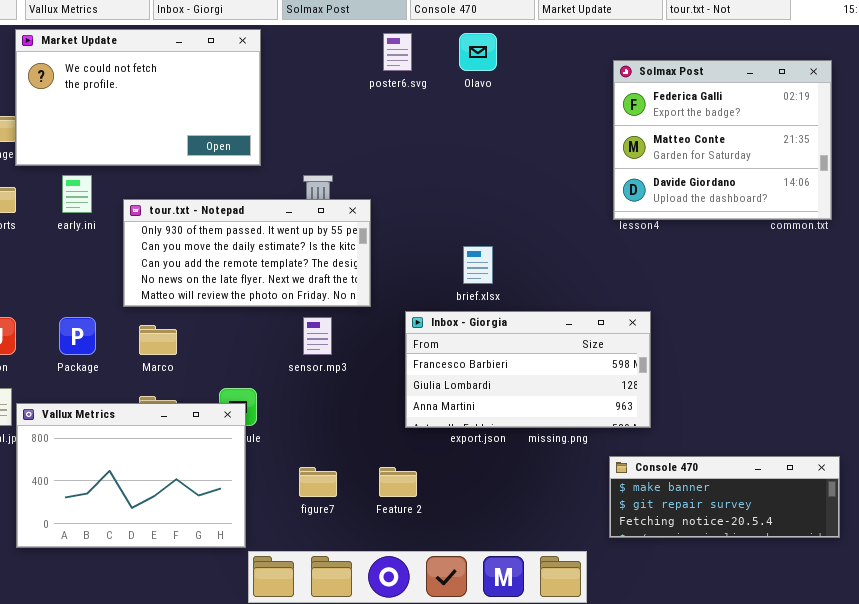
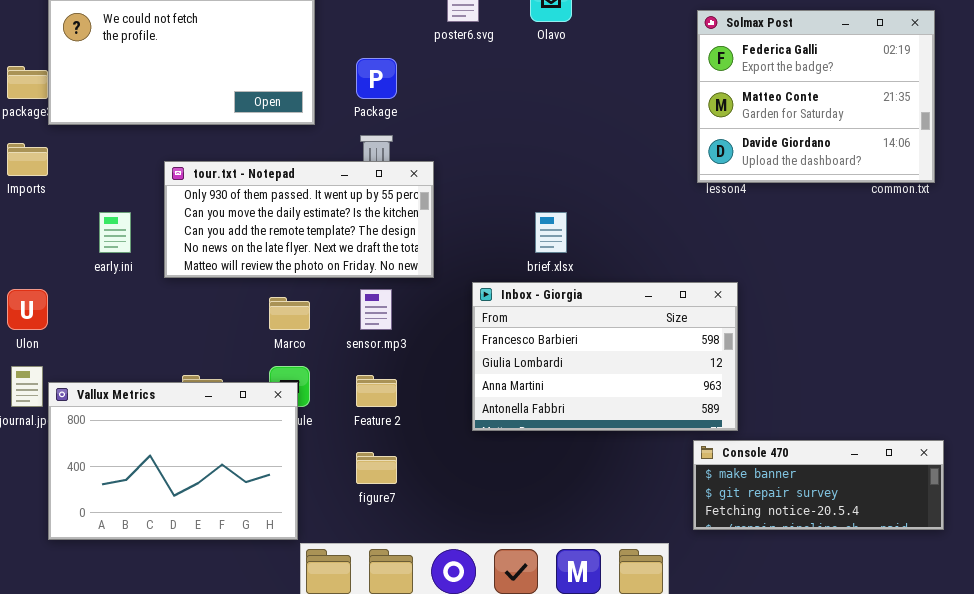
early.ini: [62,175,92,213] -> [99,212,131,253], moved
Inbox - Giorgia: [405,311,651,428] -> [472,282,738,431], resized
Package: [59,317,96,355] -> [356,58,397,99], moved
Marco: [139,325,177,355] -> [269,297,310,330], moved
Feature 2: [379,467,417,497] -> [356,375,397,407], moved

